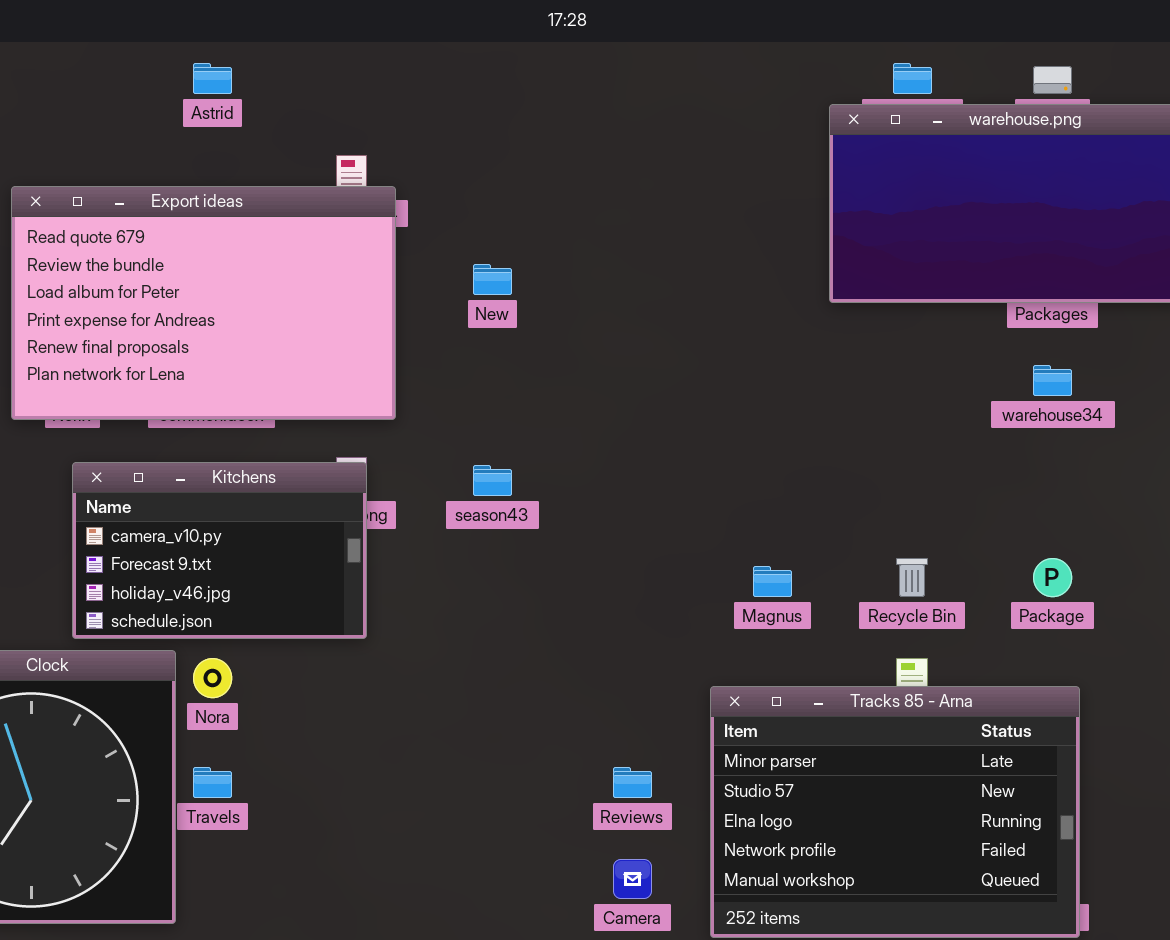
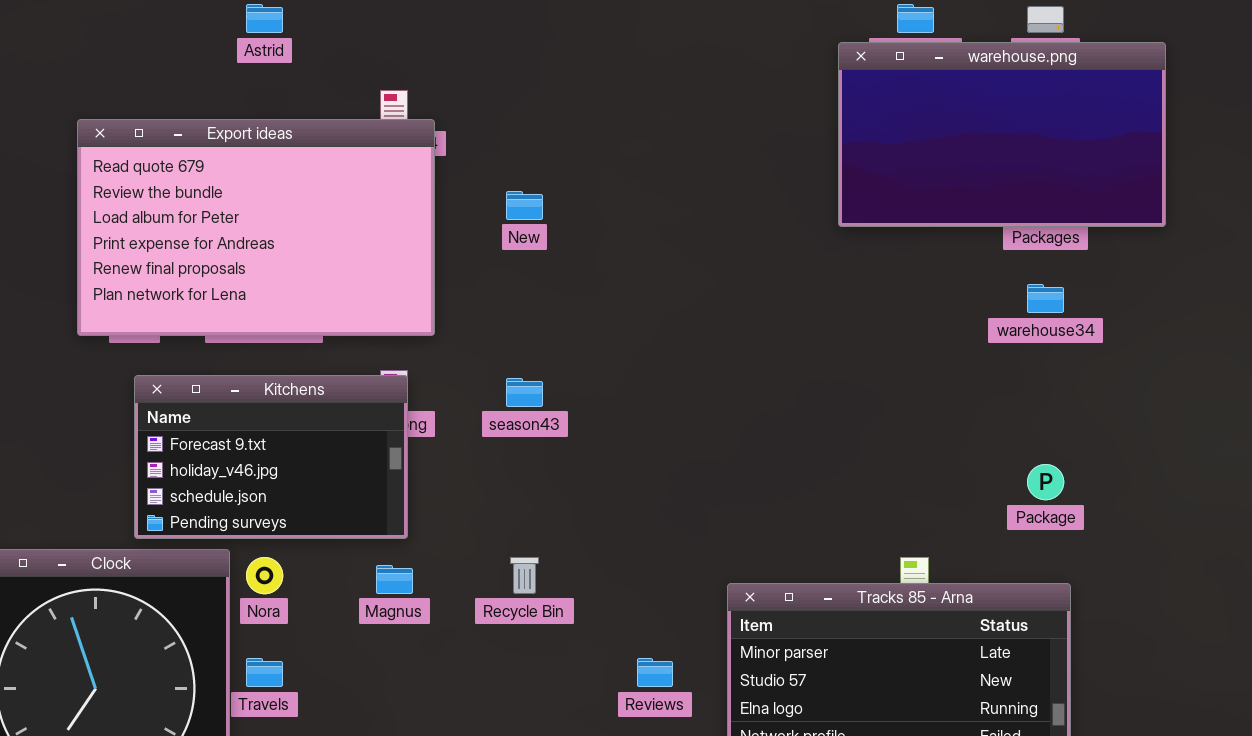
Kitchens: [72,462,367,639] -> [134,375,408,539], scrolled down 1 row
Recycle Bin: [896,558,928,597] -> [510,557,539,594], moved
Magnus: [753,566,792,597] -> [376,565,413,594], moved

